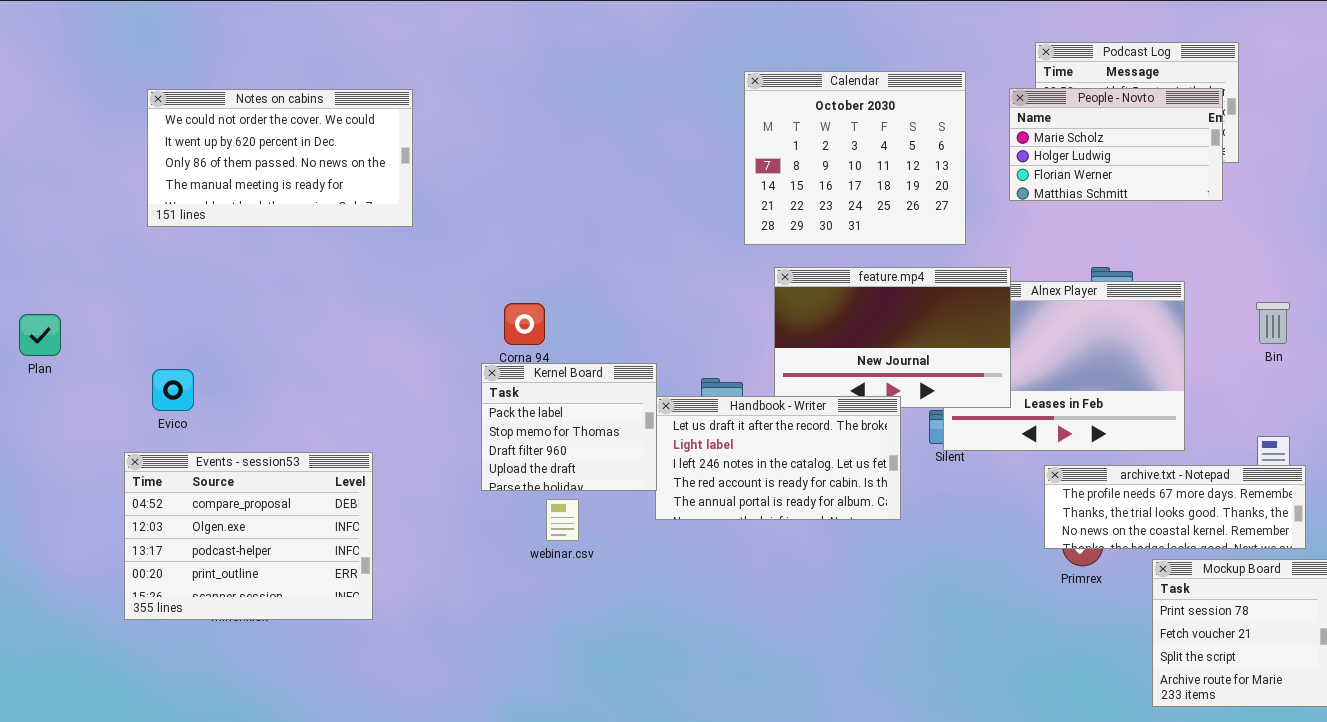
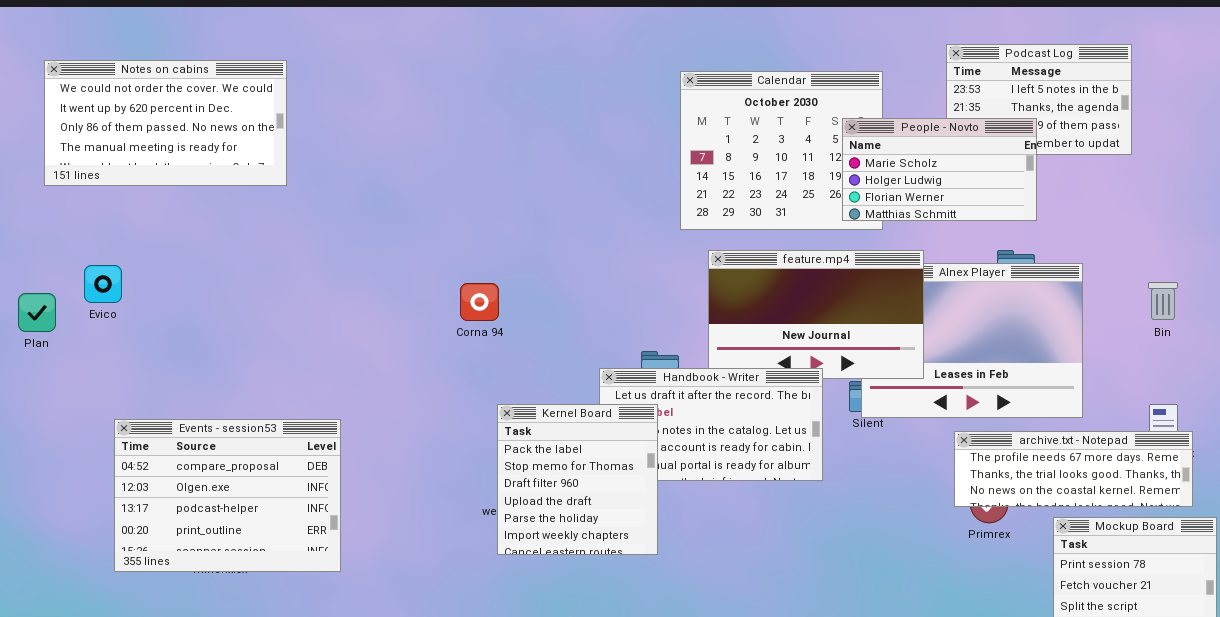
People - Novto: [1009,88,1223,201] -> [842,118,1037,221], moved
Notes on cabins: [147,89,413,227] -> [44,60,287,186], moved
Kernel Board: [481,363,657,491] -> [497,404,658,555], moved, resized
Evico: [152,369,194,411] -> [84,265,122,303], moved

